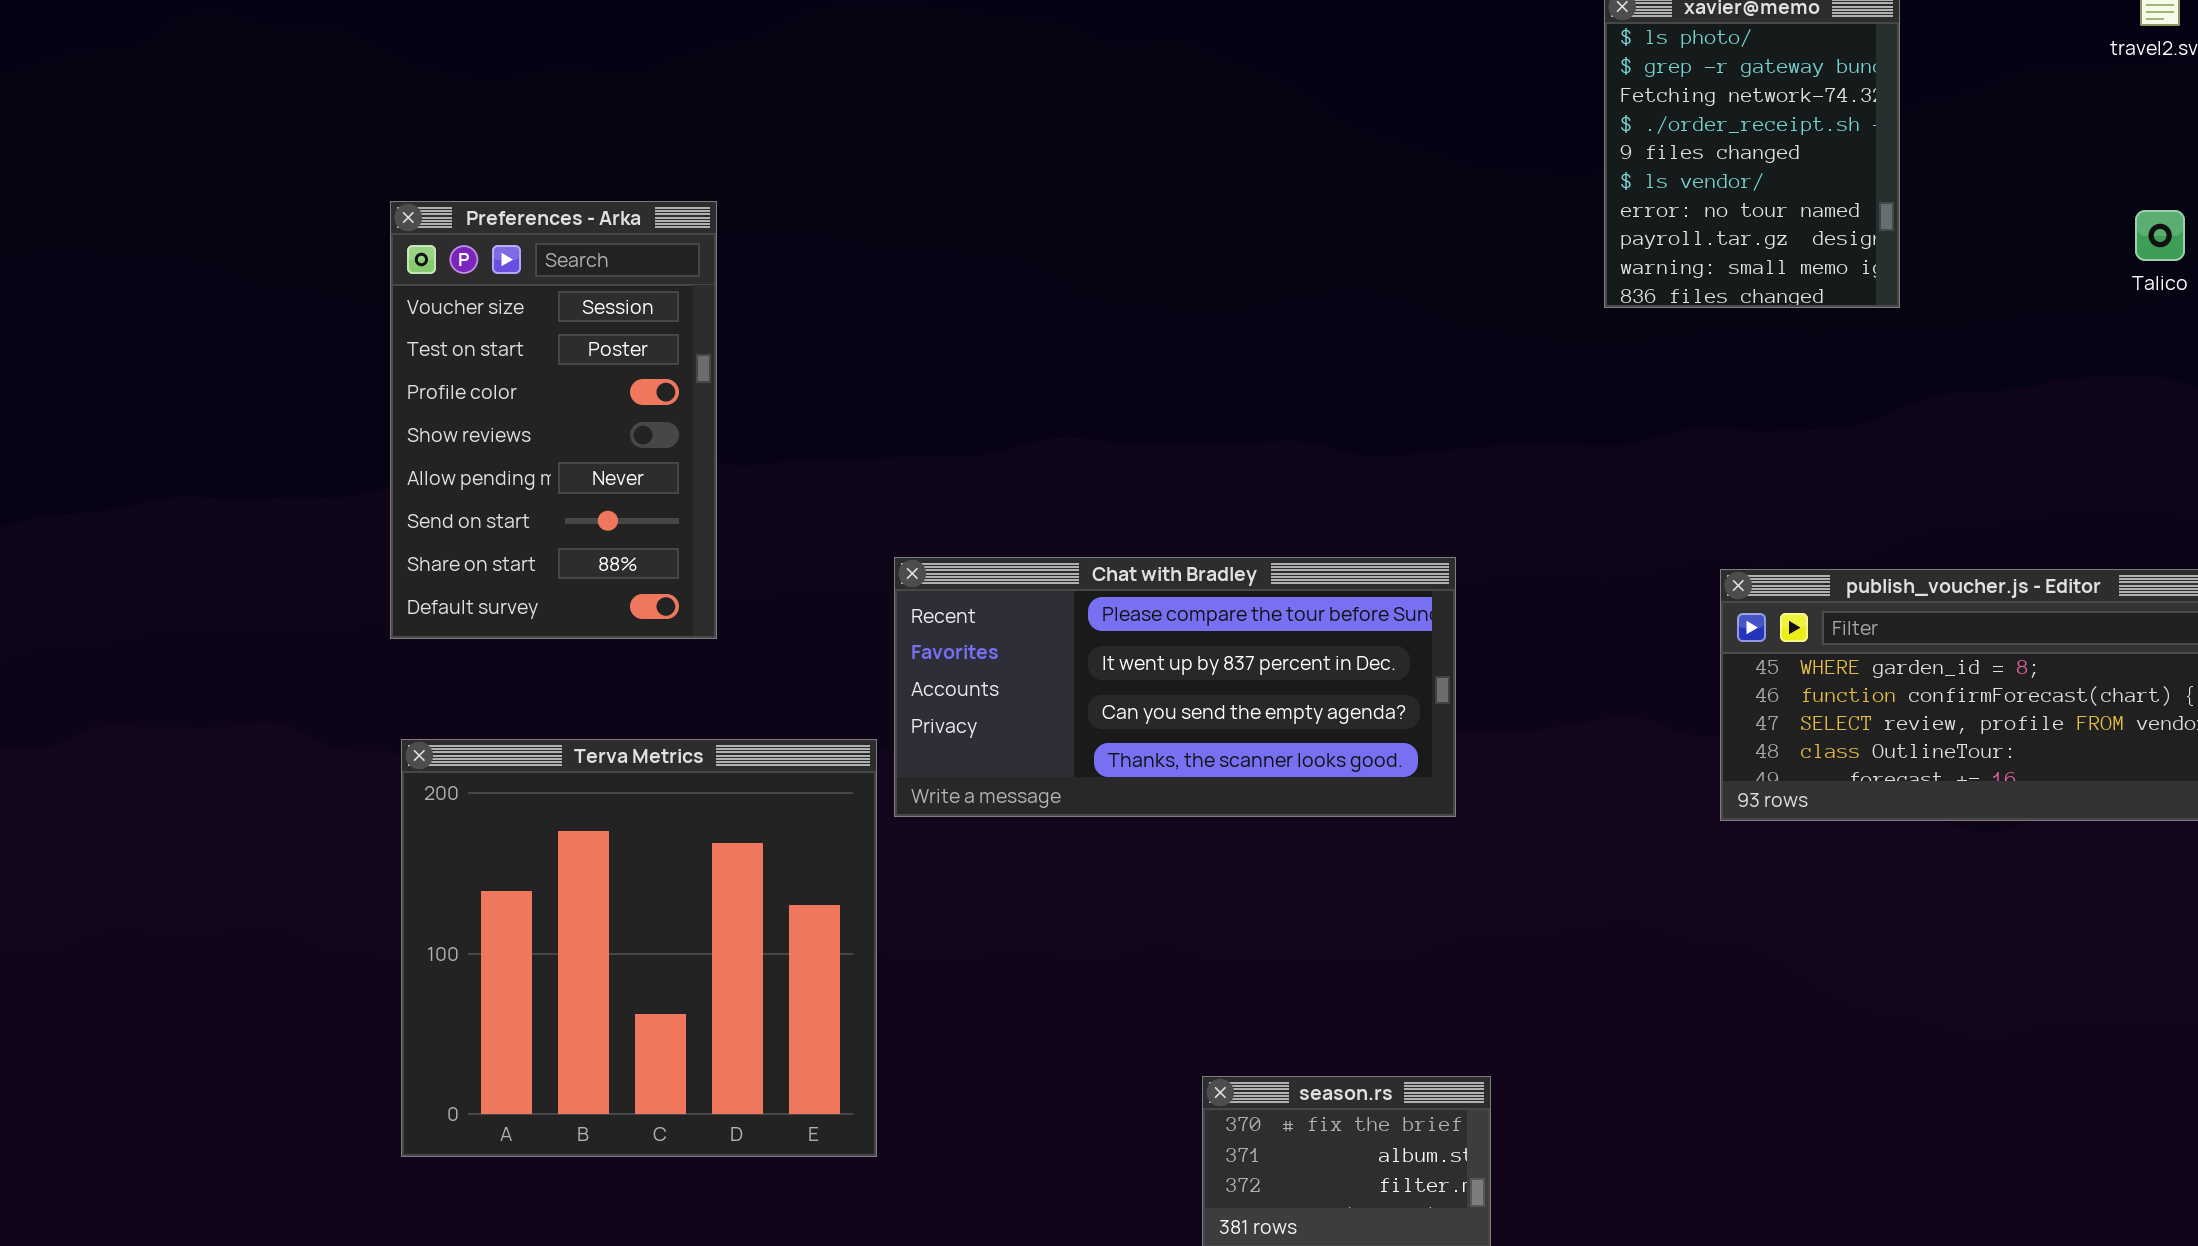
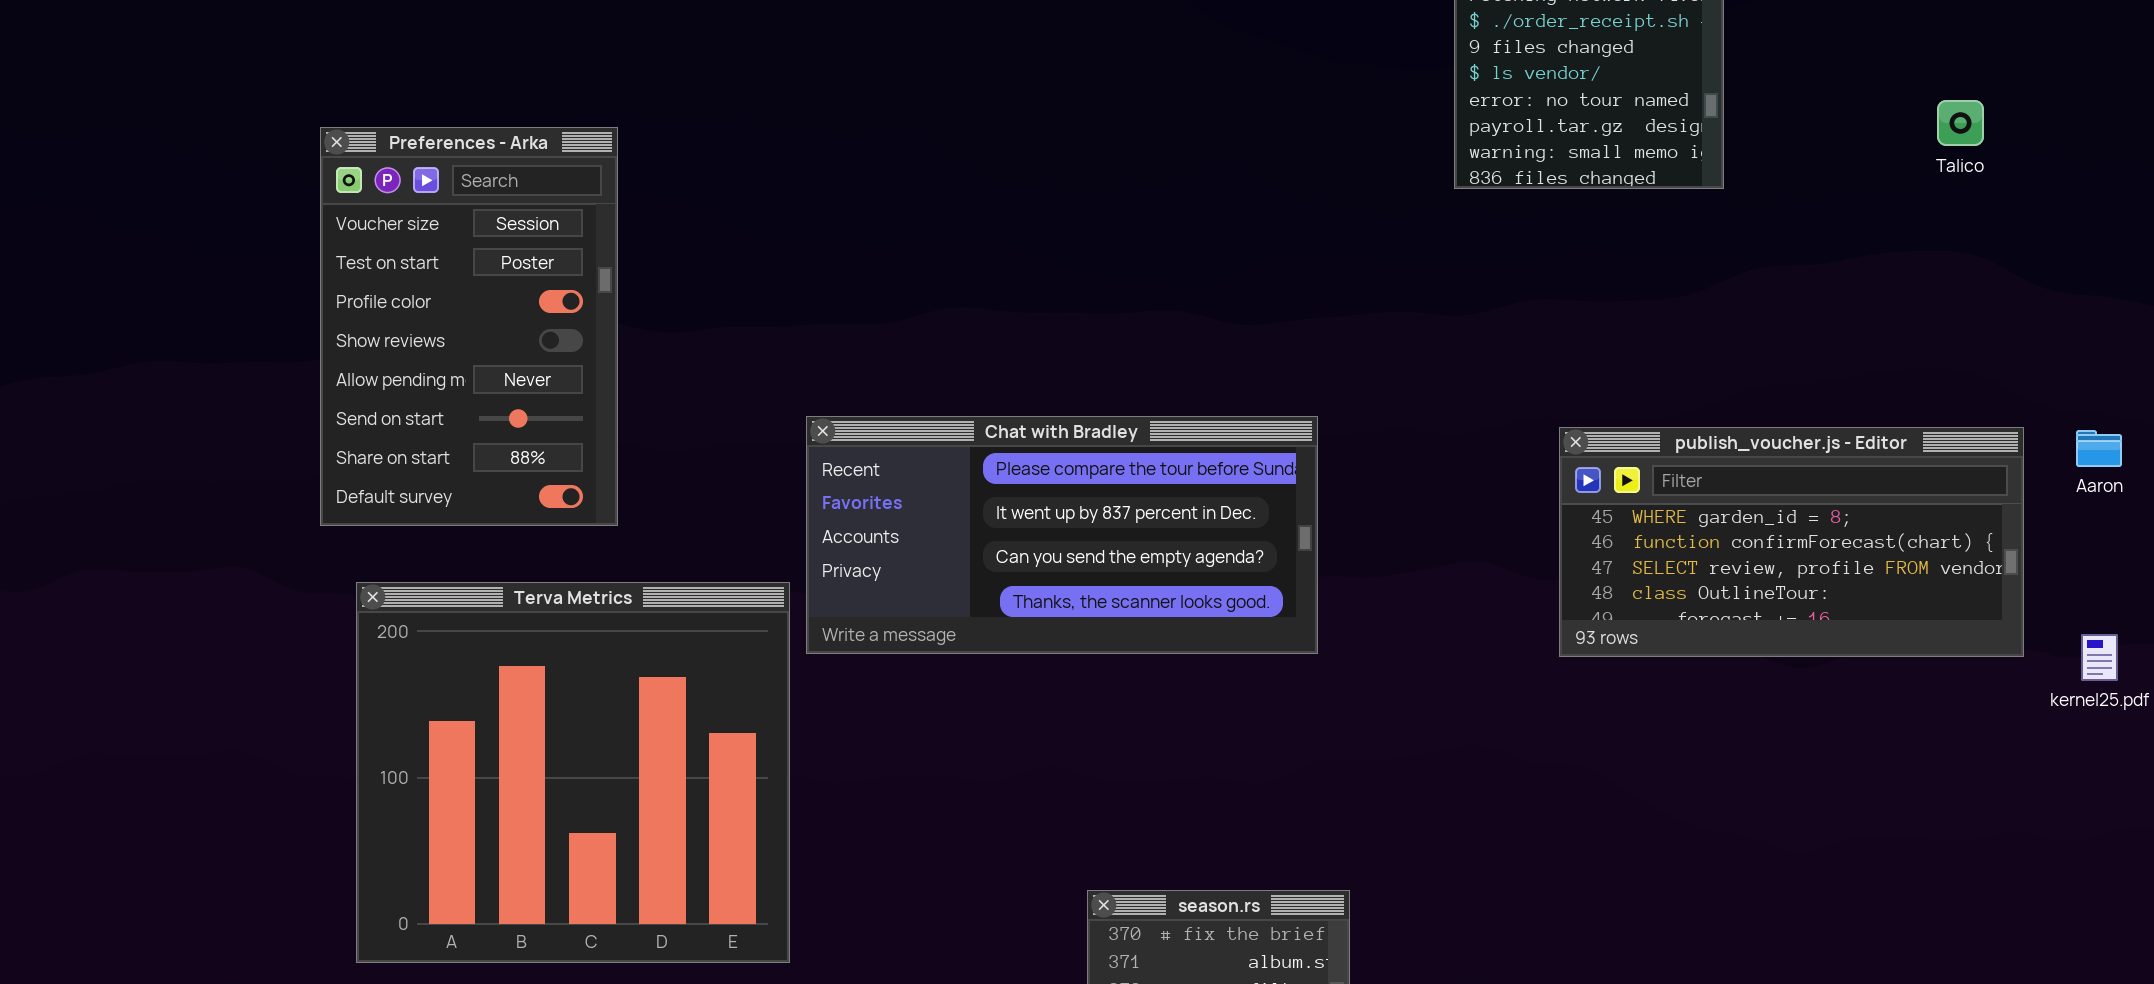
Preferences - Arka: [390,201,717,639] -> [320,127,618,526], moved

